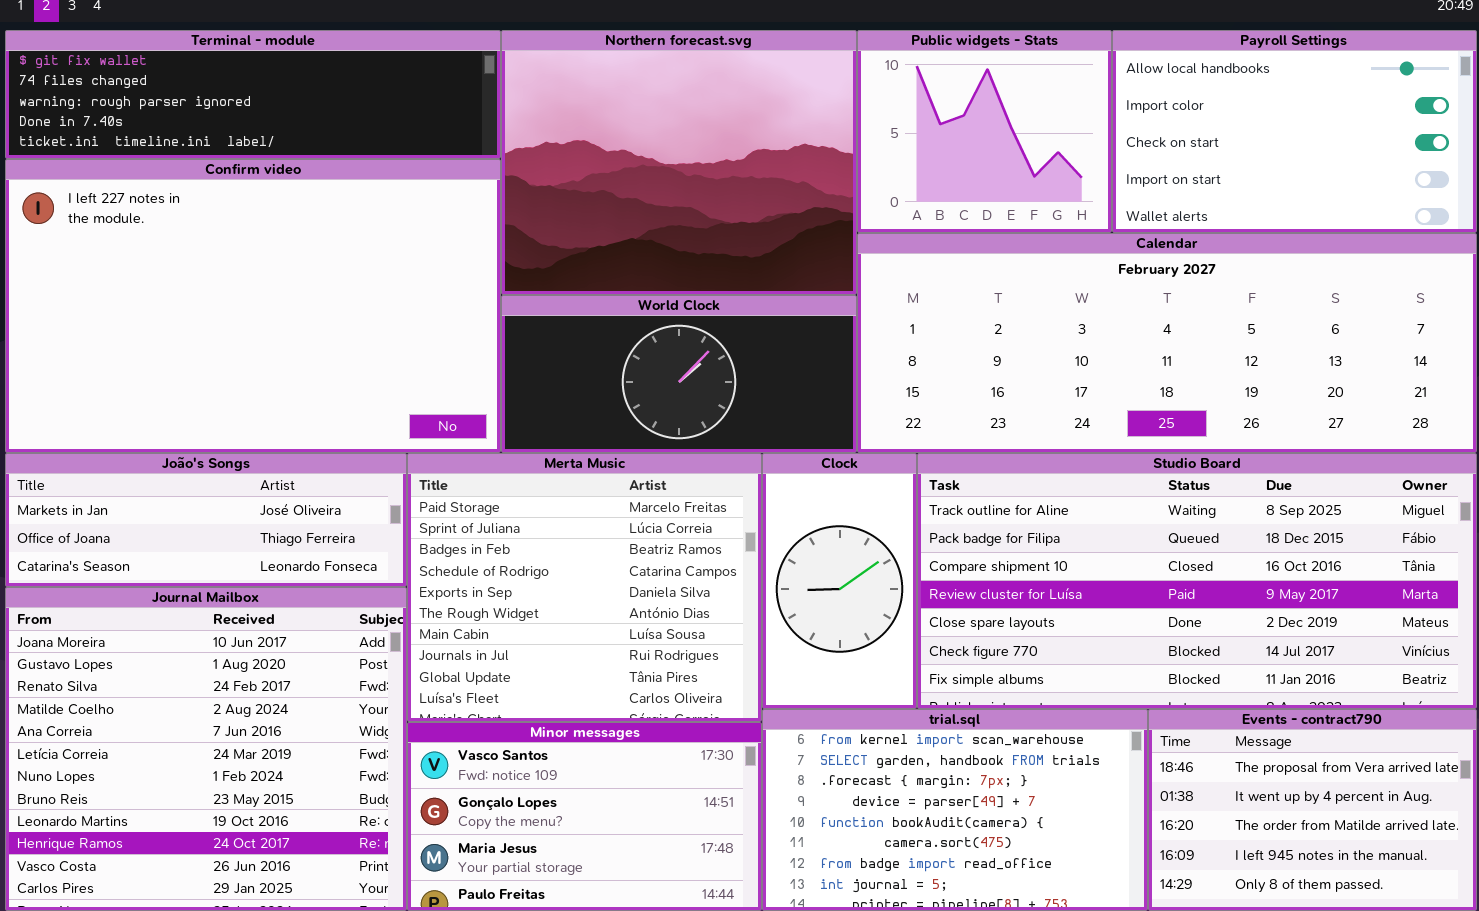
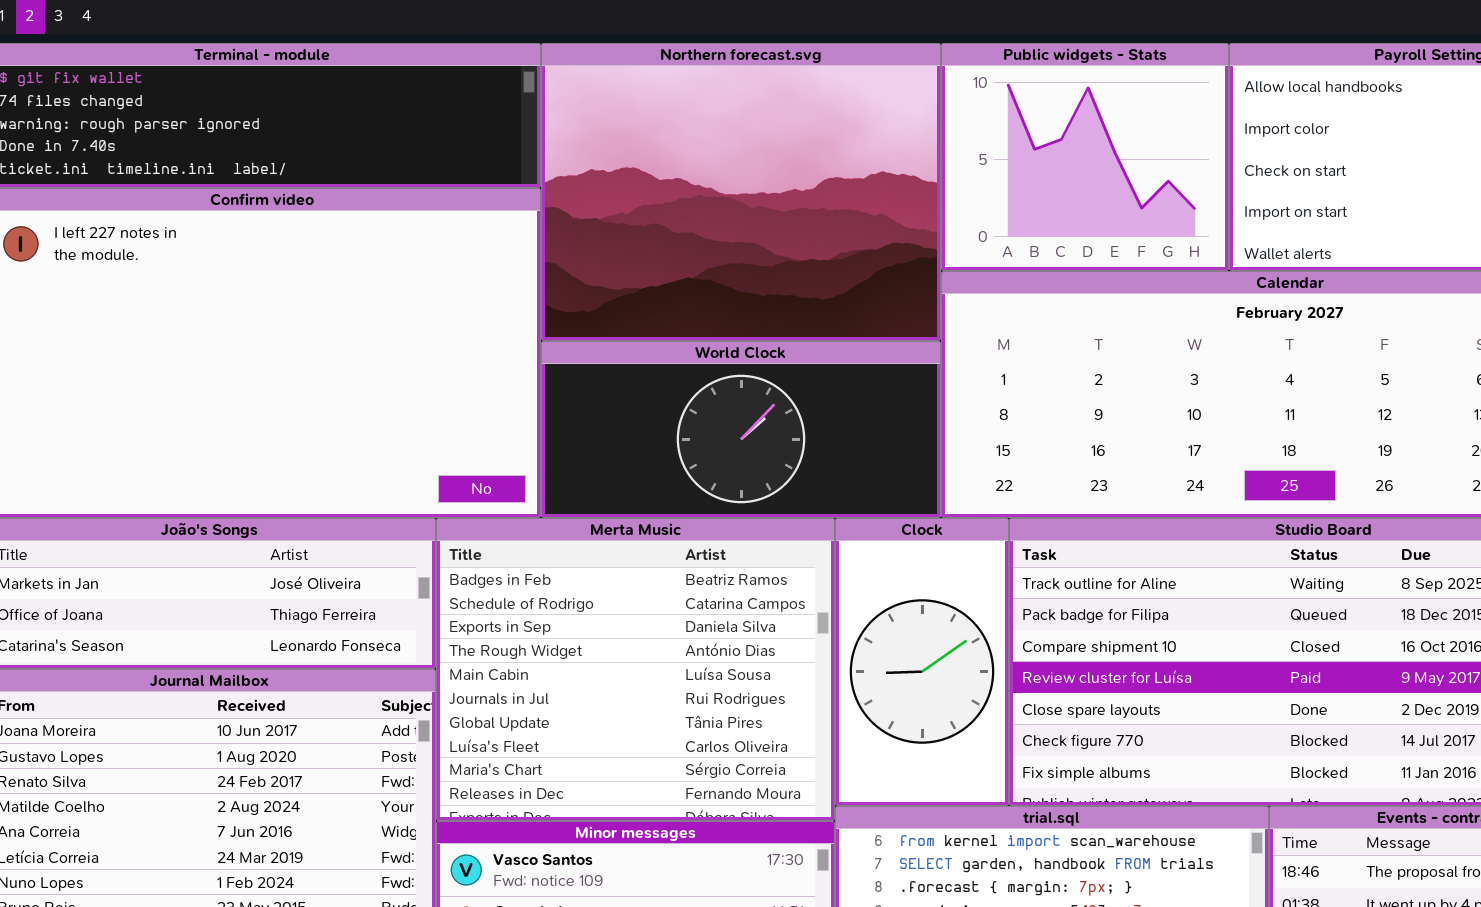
Merta Music: [407,453,762,722] -> [436,518,835,821], scrolled down 2 rows

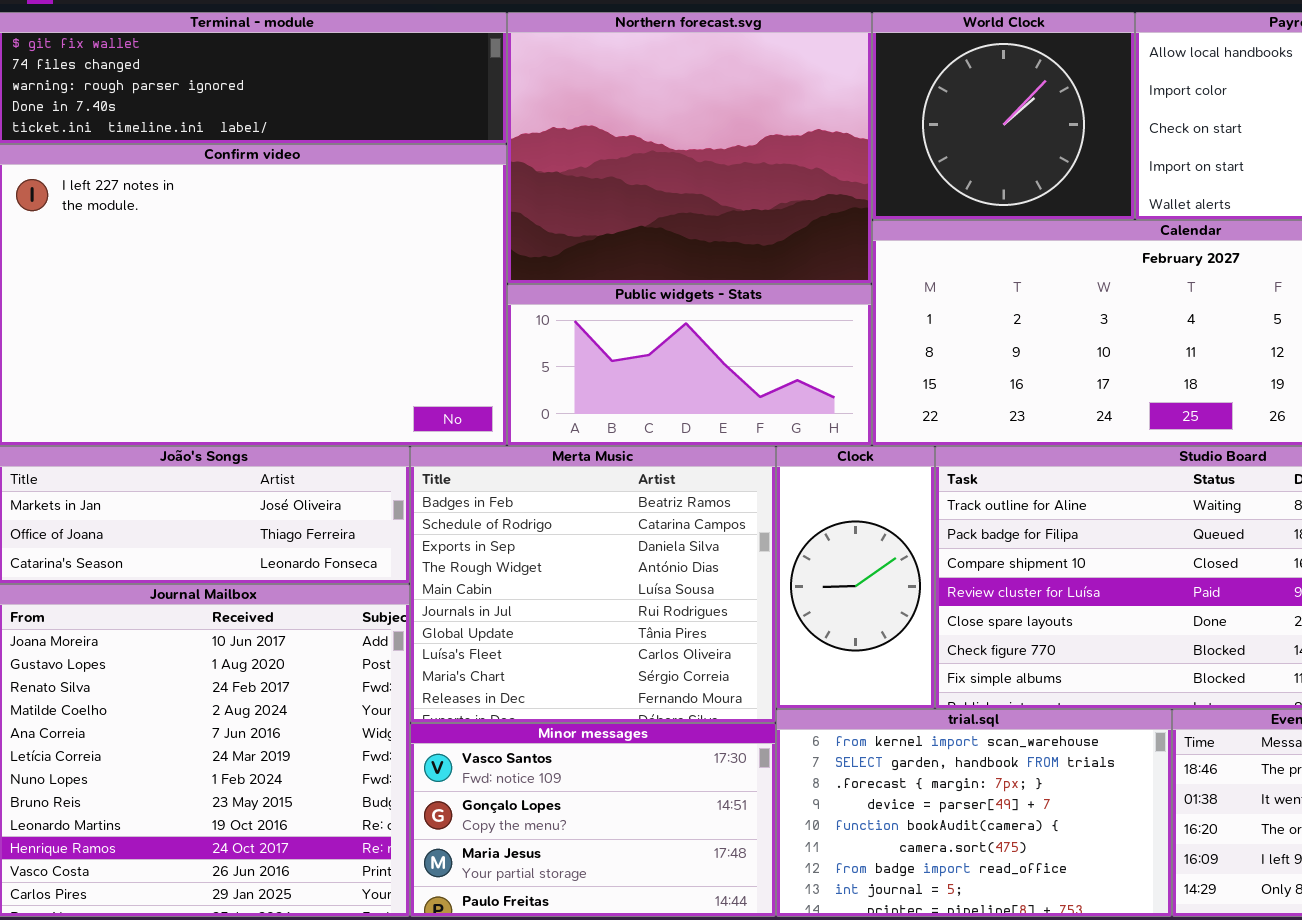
Public widgets - Stats: [941,43,1229,271] -> [507,284,872,446], moved, resized
World Clock: [541,341,941,518] -> [872,12,1135,220], moved, resized

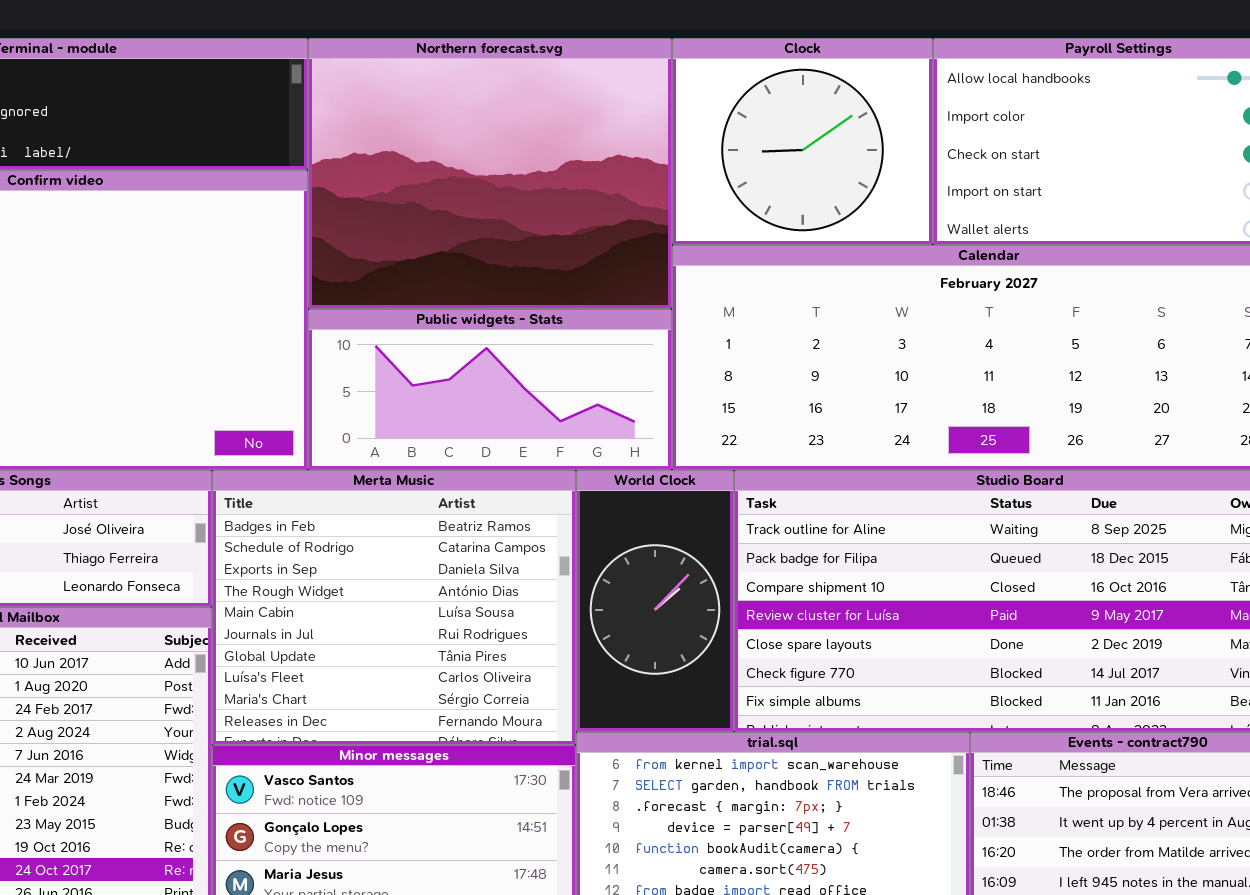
World Clock: [872,12,1135,220] -> [576,470,734,732], moved, resized
Clock: [776,446,935,709] -> [672,38,933,245], moved, resized

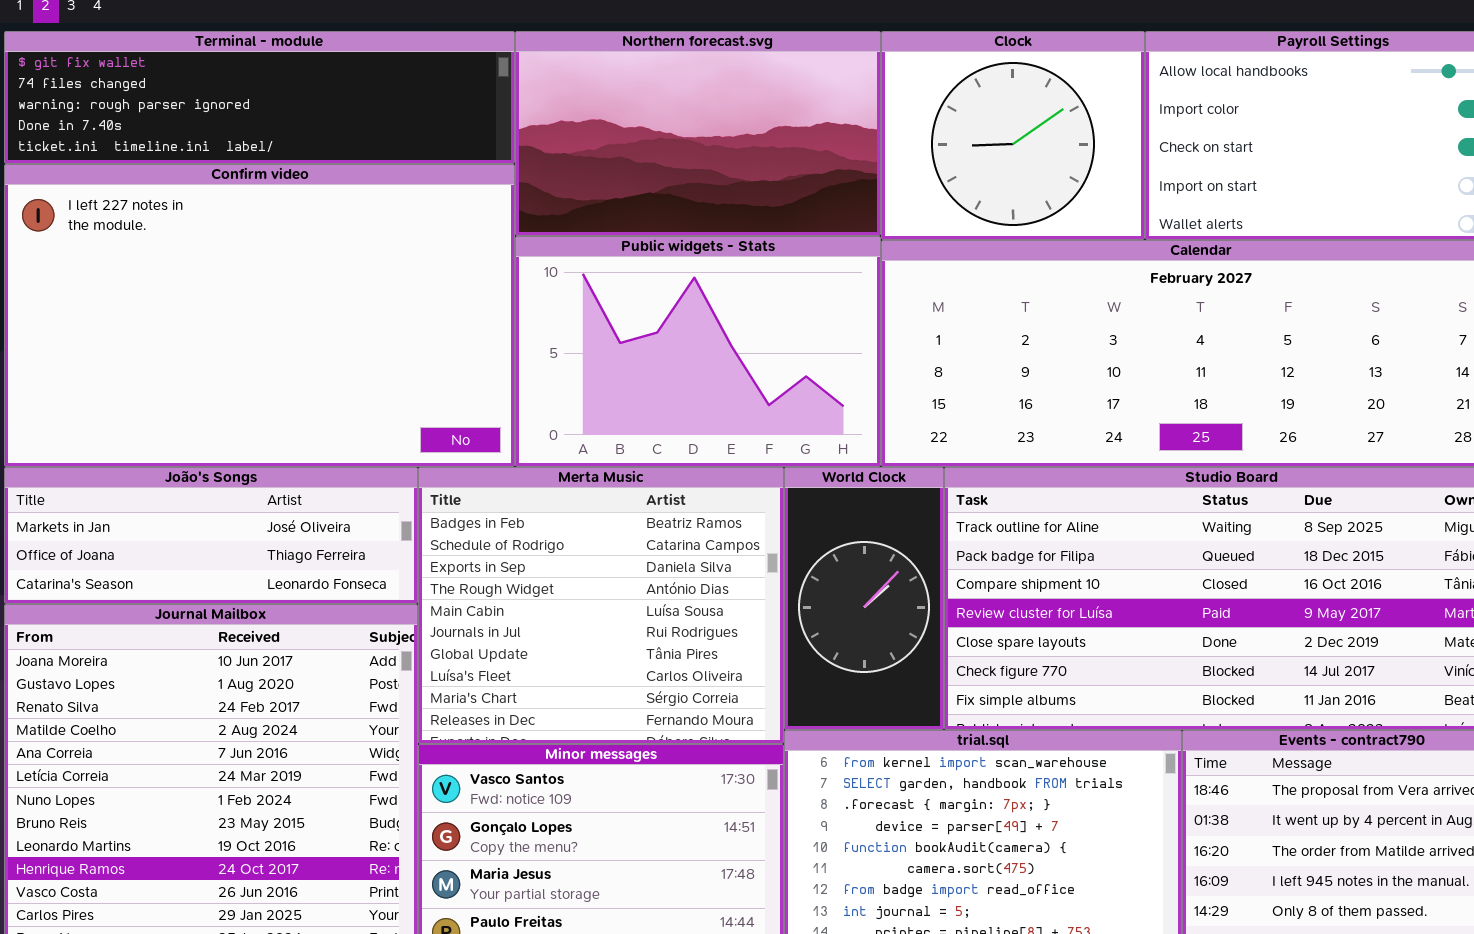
Northern forecast.svg: [308,38,672,309] -> [515,31,881,236], resized
Public widgets - Stats: [308,309,672,470] -> [515,236,881,467], resized

